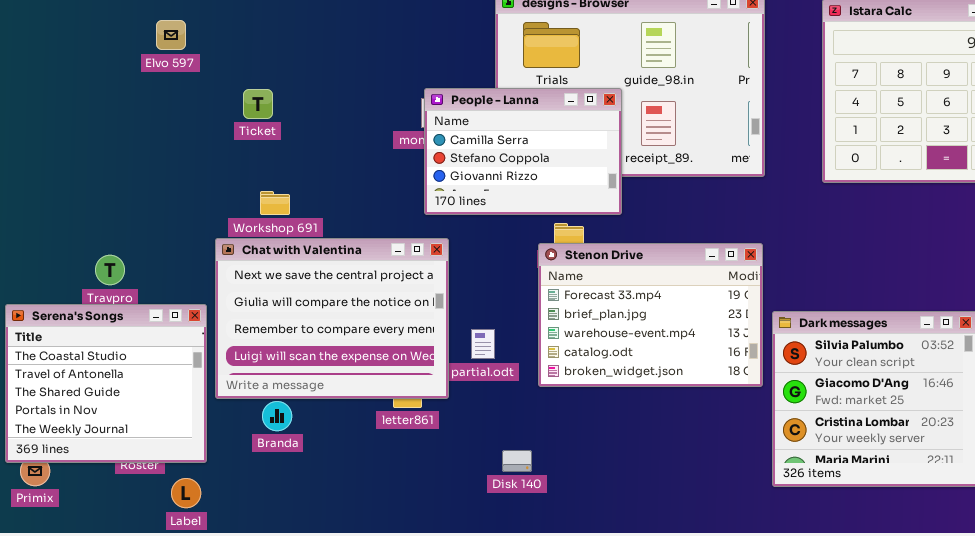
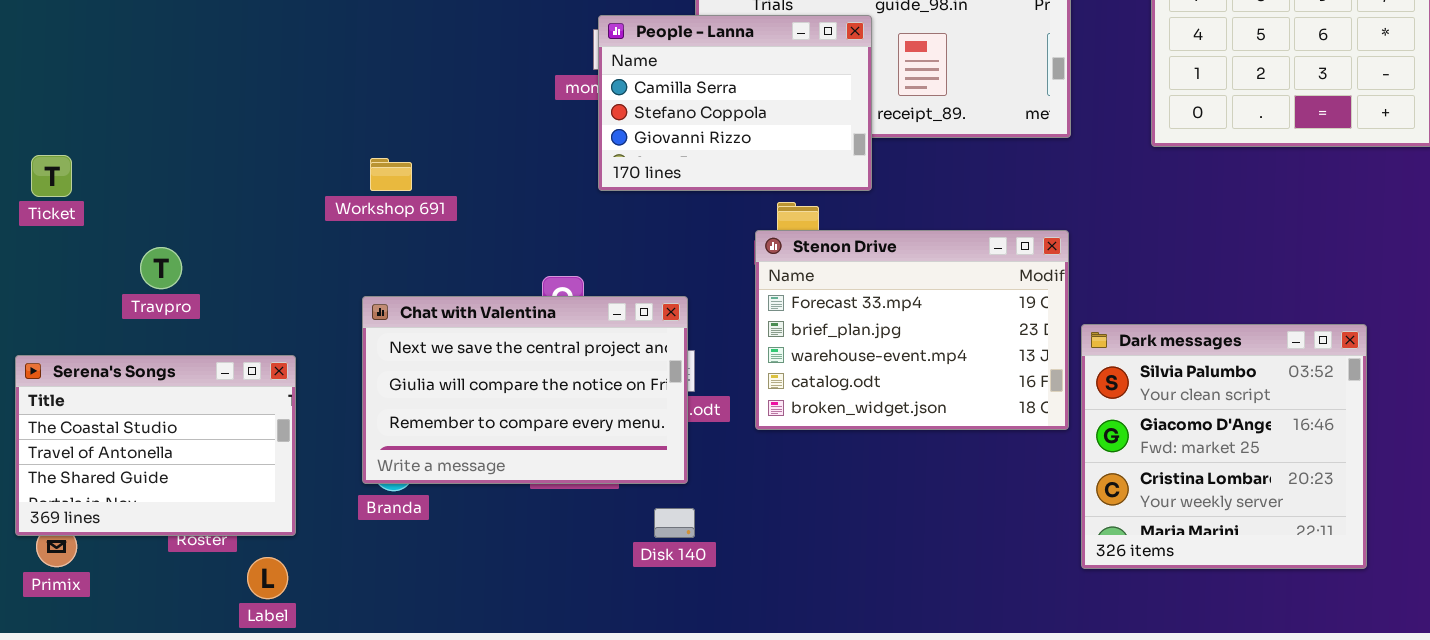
Ticket: [243,89,273,119] -> [31,155,72,197], moved
Chat with Valentina: [215,238,449,399] -> [362,296,688,484], moved, resized
Serena's Songs: [5,304,207,463] -> [15,355,296,536], resized
Disk 140: [502,450,532,472] -> [654,508,695,538], moved

